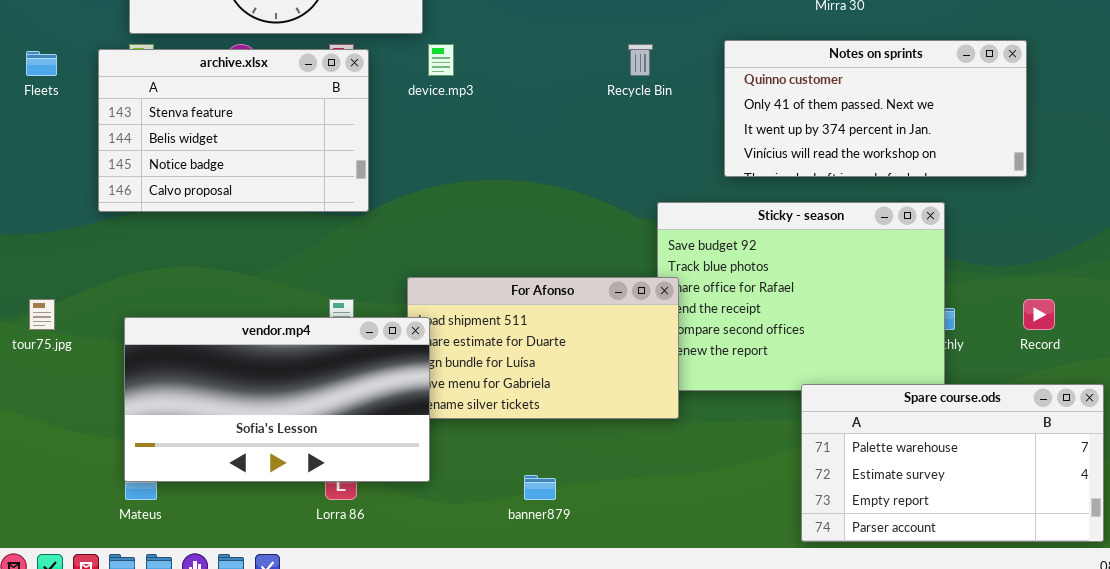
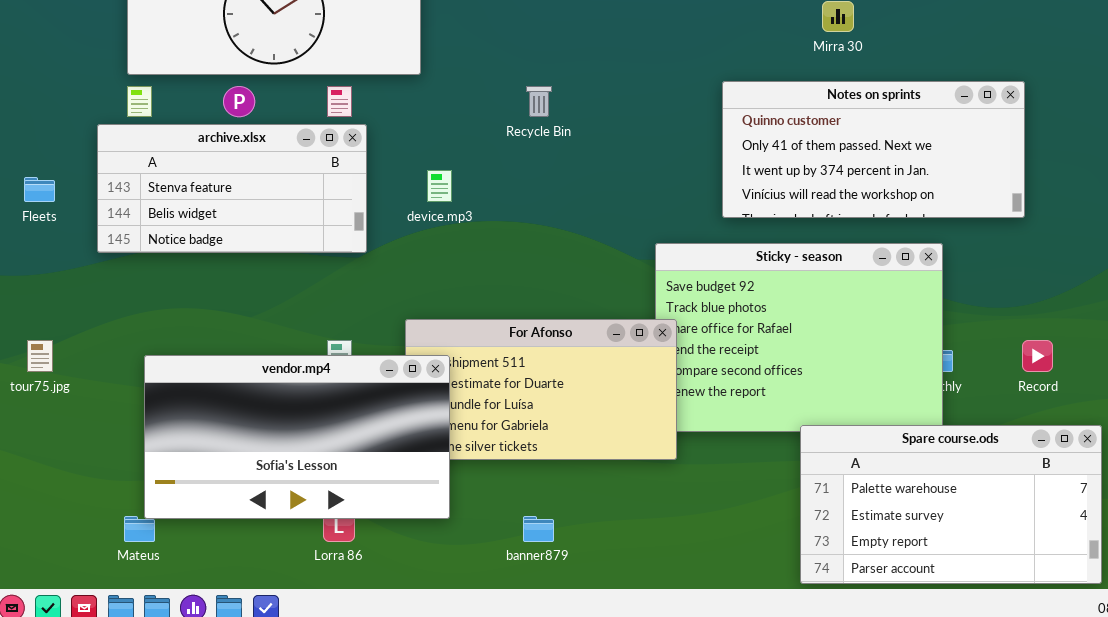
device.mp3: [428,44,454,76] -> [427,170,452,202], moved
Recycle Bin: [628,44,653,76] -> [526,86,552,117], moved
archive.xlsx: [98,49,369,212] -> [97,124,367,253], resized
Fleets: [26,51,57,76] -> [24,177,55,202], moved
vendor.mp4: [124,317,430,482] -> [144,355,450,519], moved

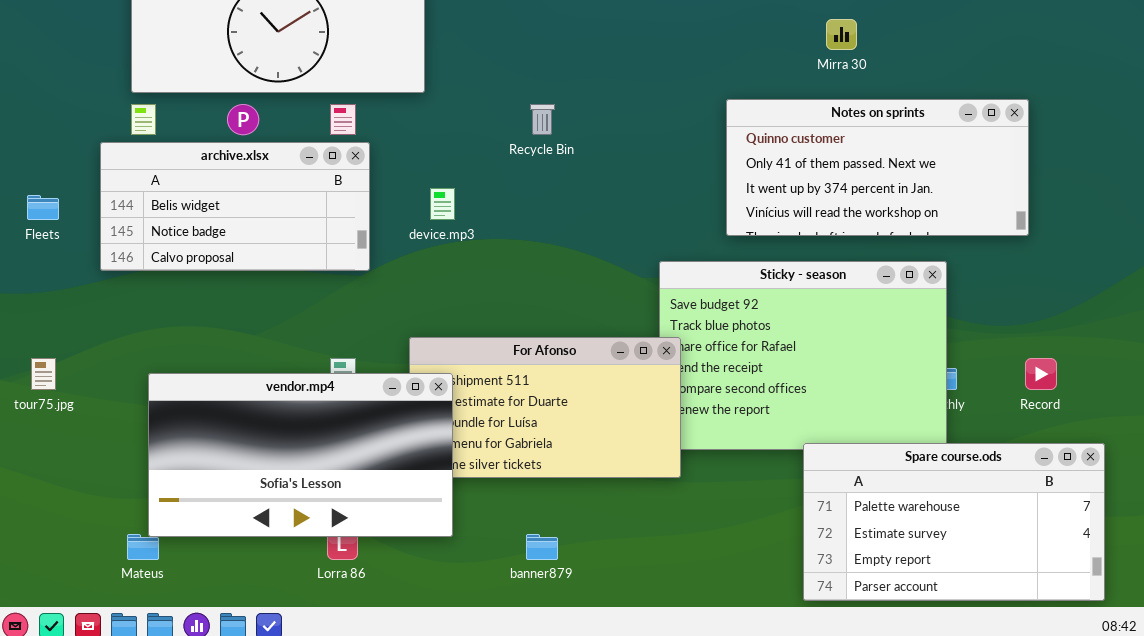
archive.xlsx: [97,124,367,253] -> [100,142,370,271], scrolled down 1 row

